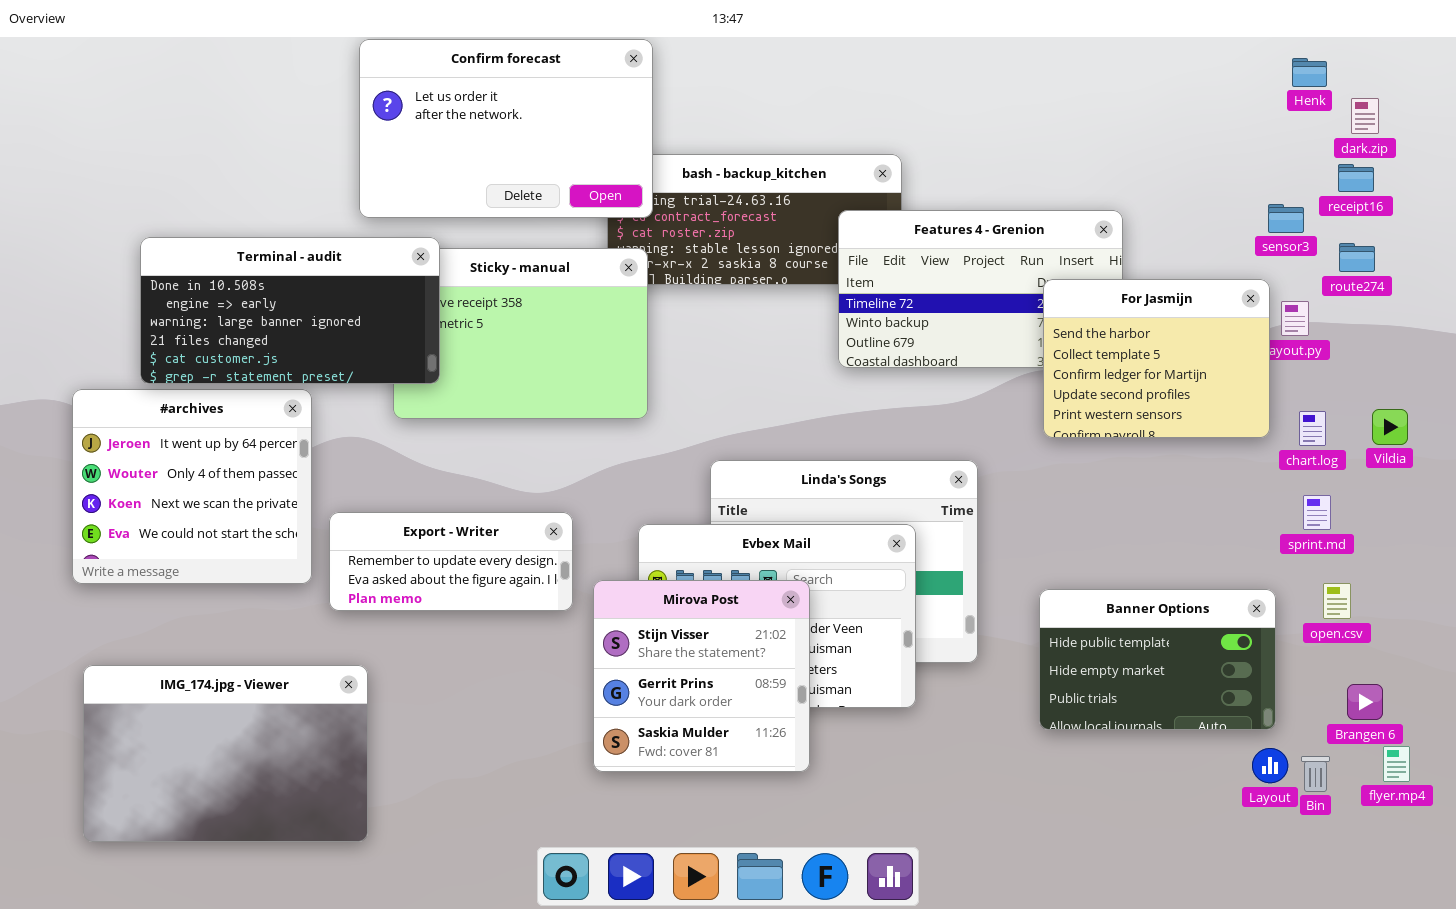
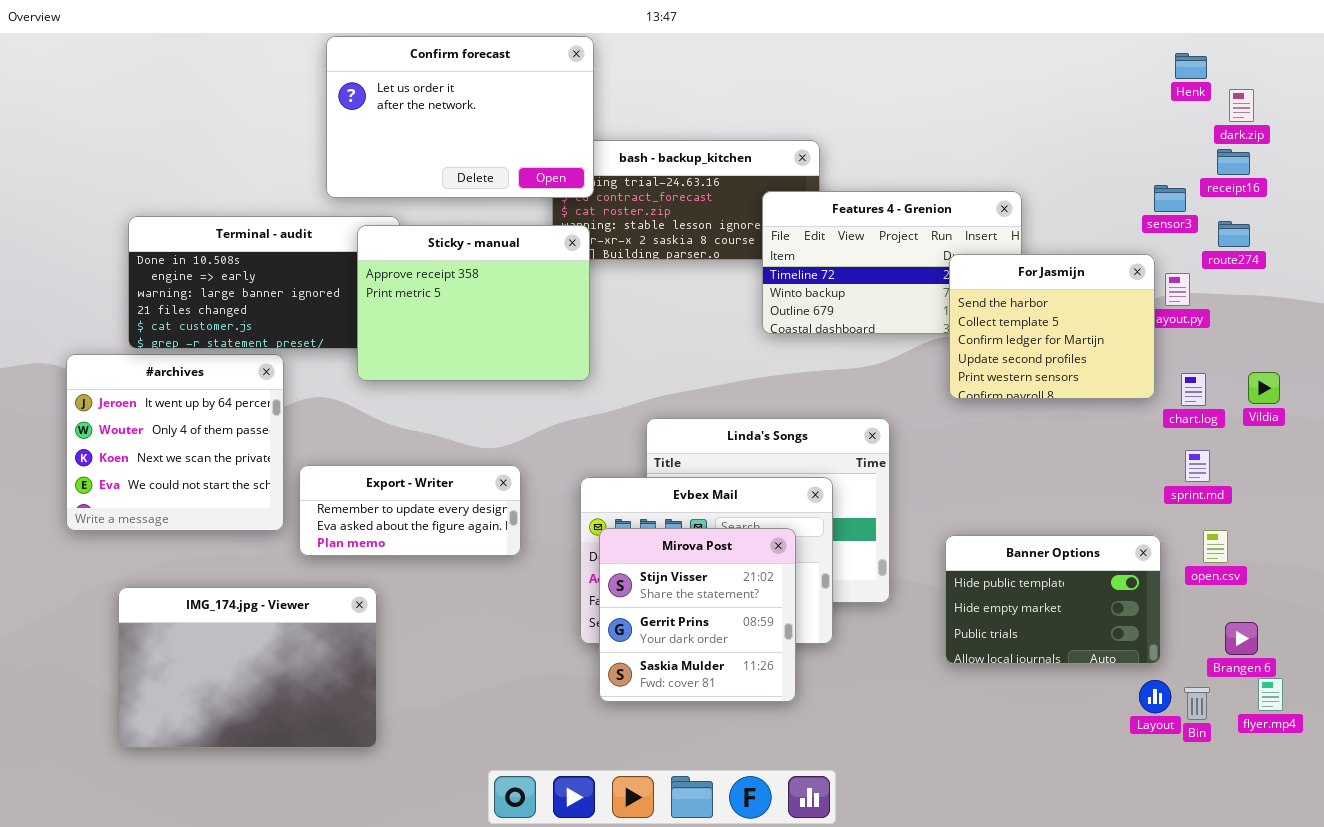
Sticky - manual: [393,248,648,419] -> [357,225,590,381], raised
Mirova Post: [593,580,810,772] -> [599,528,796,702], moved
IMG_174.jpg - Viewer: [83,665,368,842] -> [118,587,377,748], moved

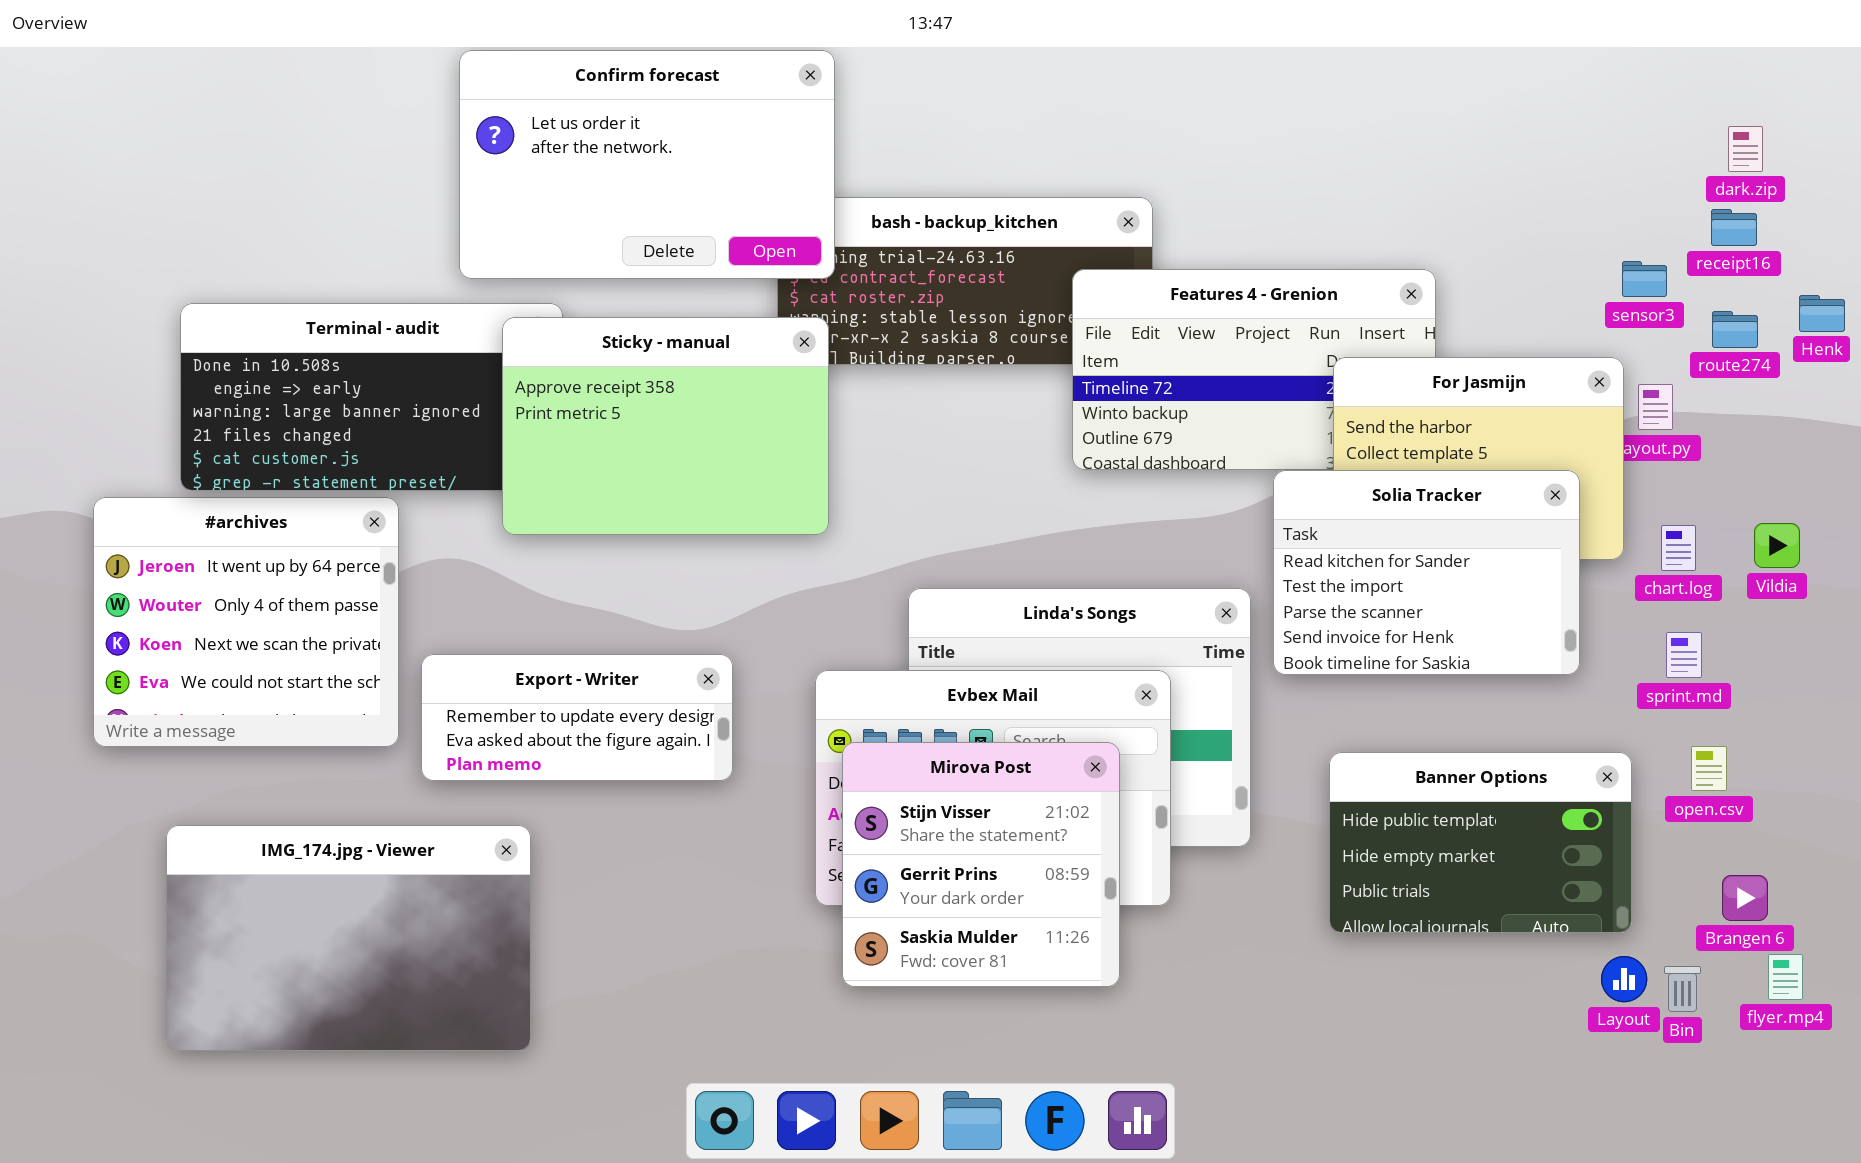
Henk: [1175,53,1207,79] -> [1799,295,1845,332], moved
Solia Tracker: none -> [1273,470,1580,675], opened

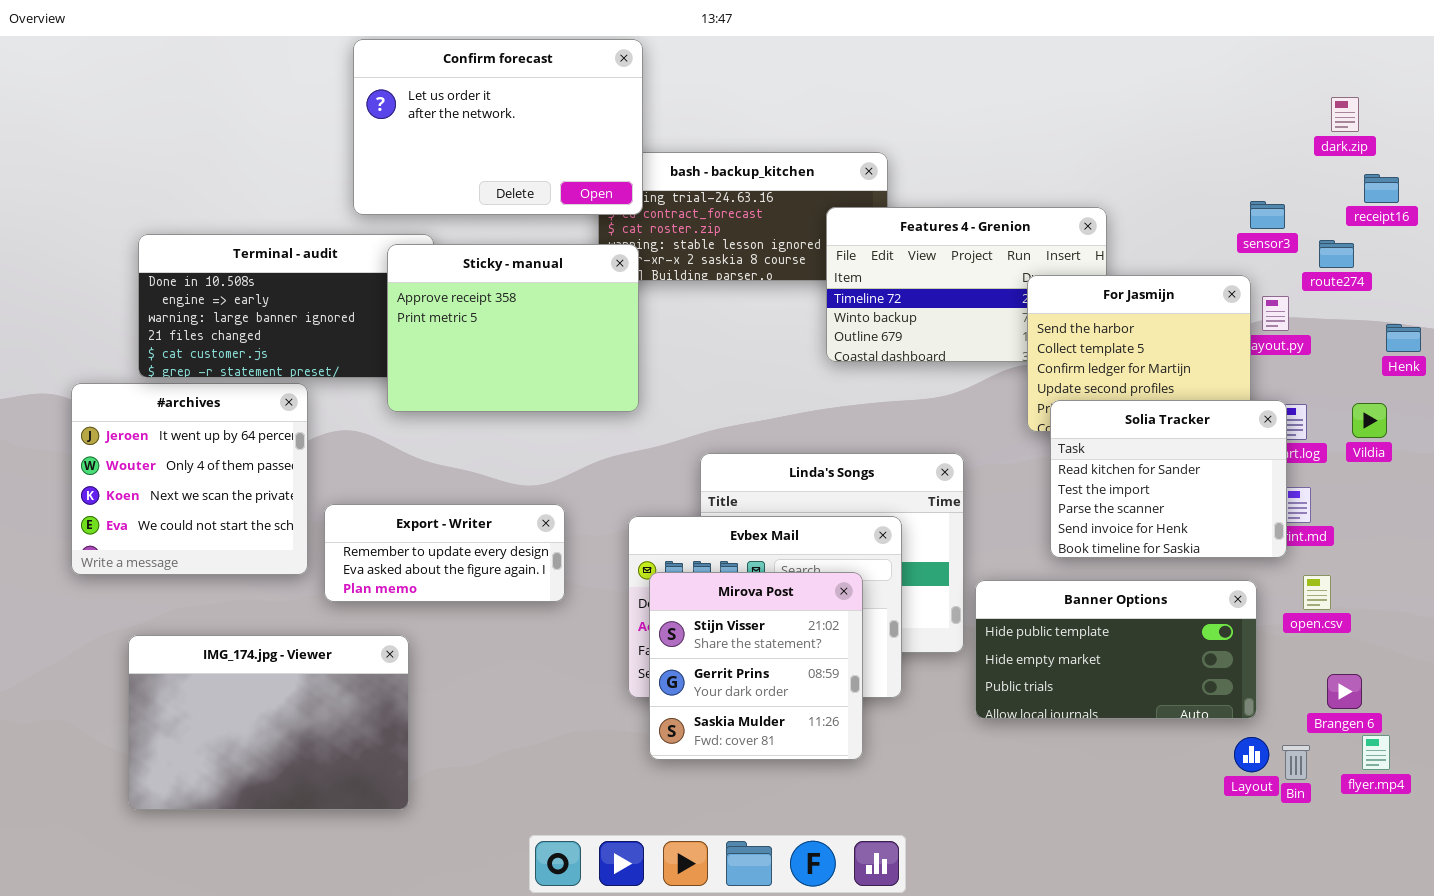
receipt16: [1711,209,1757,246] -> [1364,174,1399,203], moved
Henk: [1799,295,1845,332] -> [1386,324,1421,352], moved
Solia Tracker: [1273,470,1580,675] -> [1050,400,1287,558], moved
Banner Options: [1329,752,1632,933] -> [975,580,1257,719], resized

